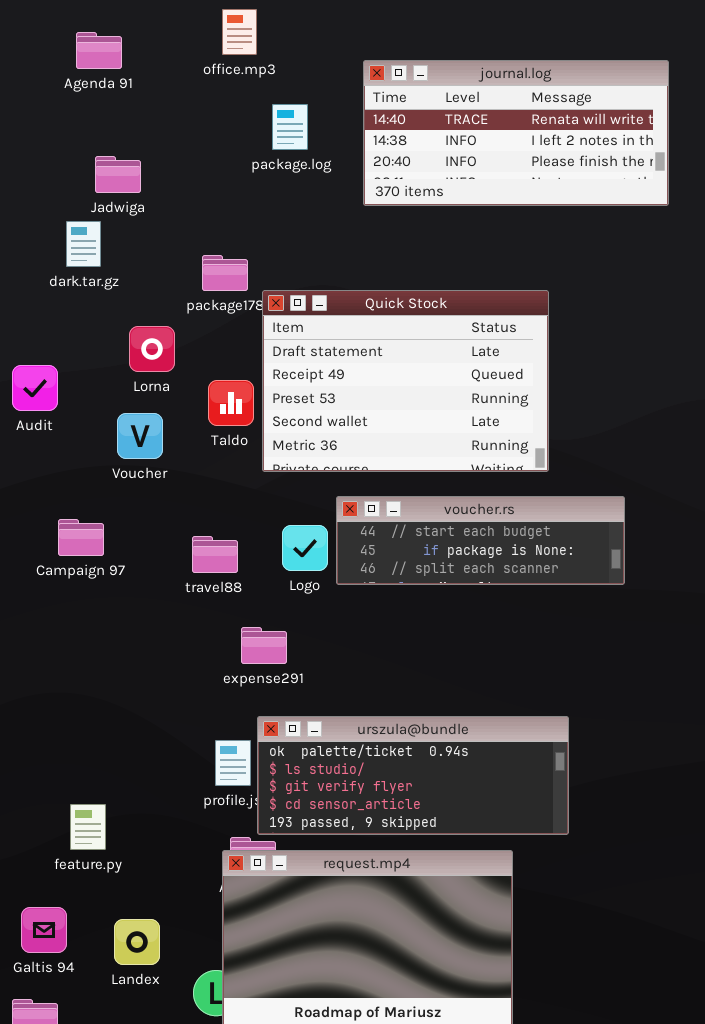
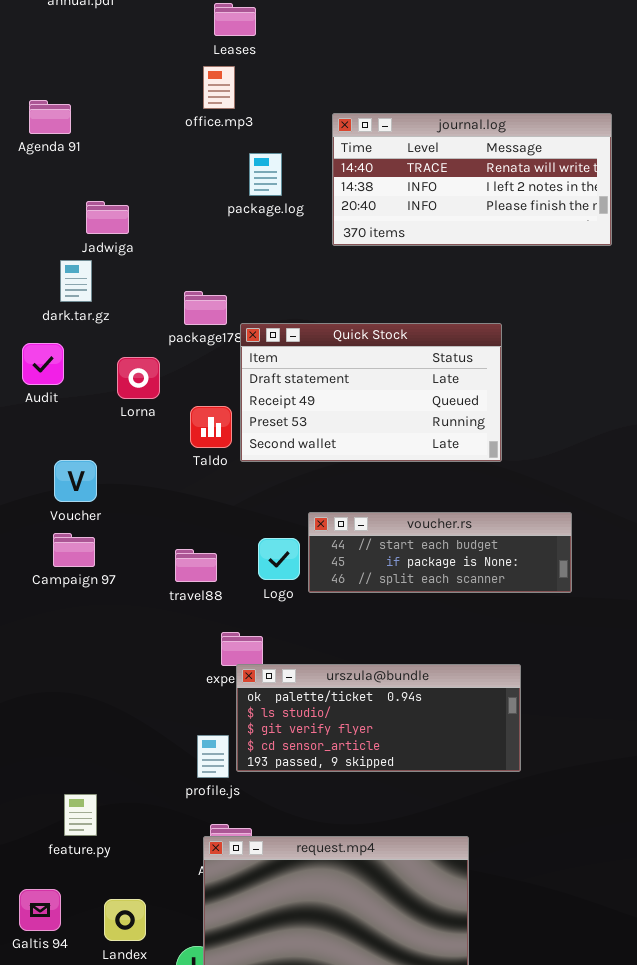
Agenda 91: [76,32,122,69] -> [29,100,71,134], moved
Quick Stock: [262,290,549,472] -> [240,323,502,462], resized
Audit: [12,365,58,411] -> [22,343,64,385], moved
Voucher: [117,413,163,459] -> [54,460,97,502], moved
urszula@bundle: [257,716,569,835] -> [236,664,521,772], moved

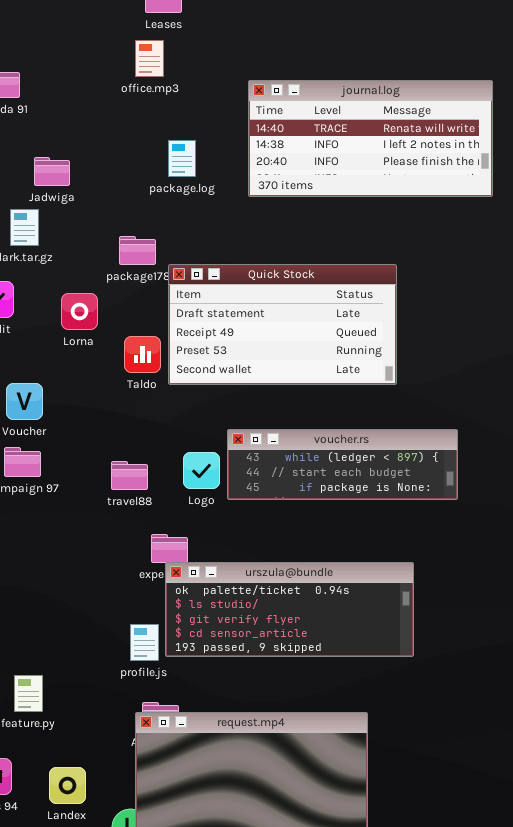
package.log: [249,153,282,196] -> [168,140,196,177], moved
voucher.rs: [308,512,572,593] -> [227,429,458,500], scrolled up 1 row

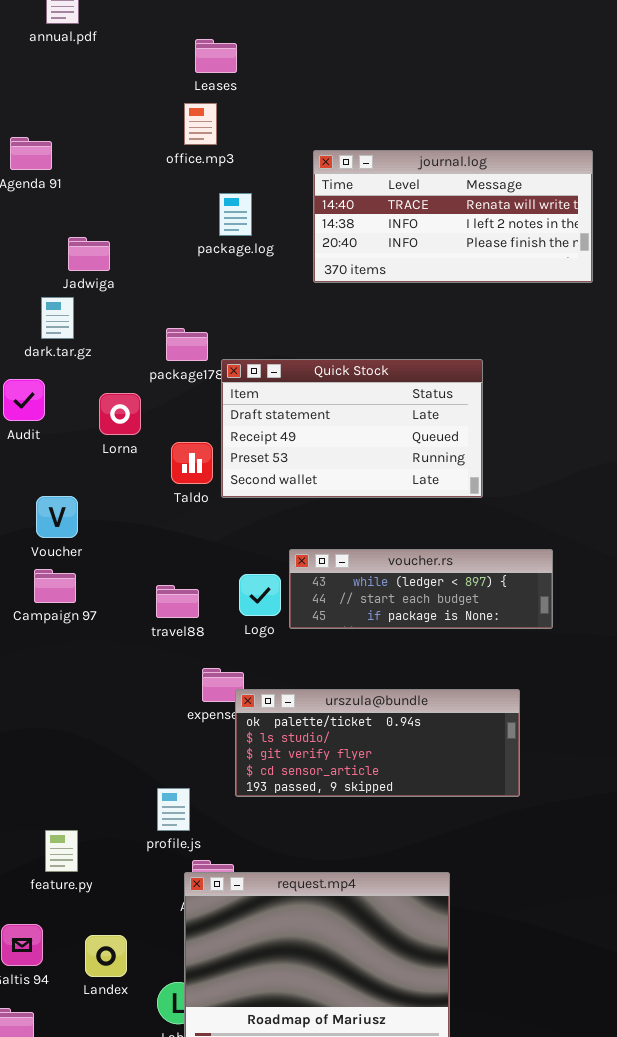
package.log: [168,140,196,177] -> [219,193,252,236], moved
urszula@bundle: [165,562,414,657] -> [235,689,520,797], moved
profile.js: [130,624,159,661] -> [157,788,190,831], moved

